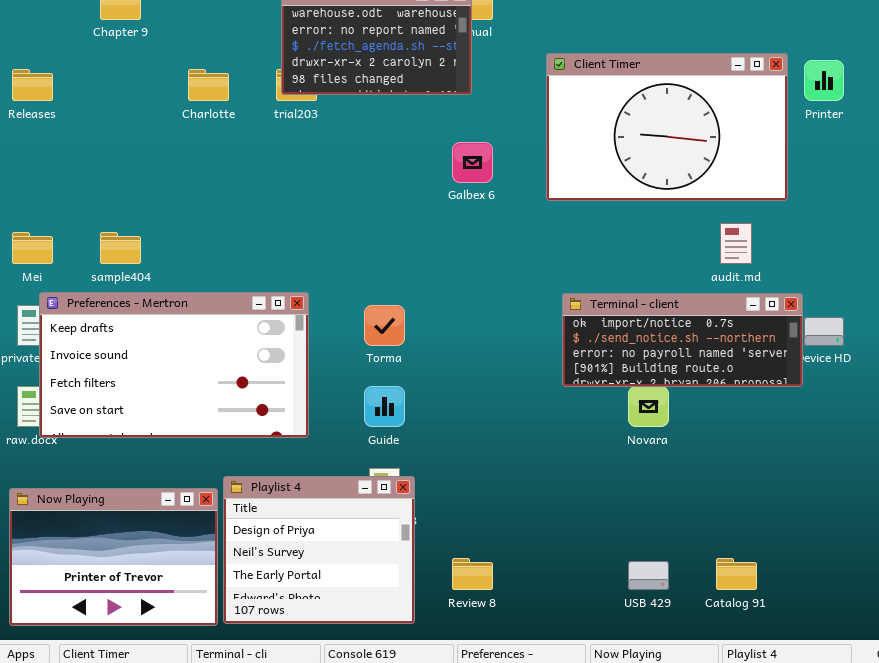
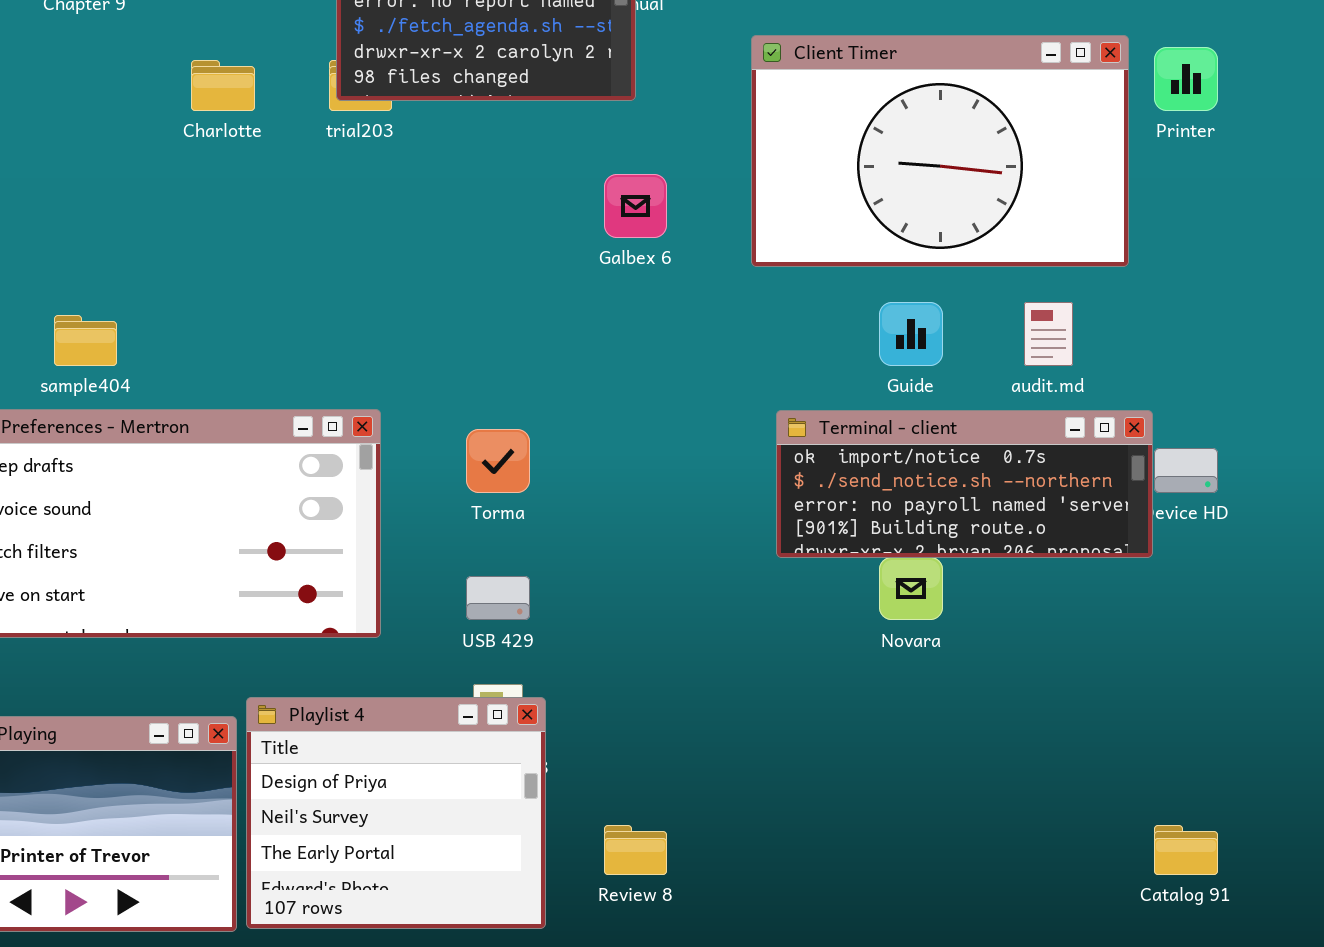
Guide: [364,386,405,427] -> [879,302,943,366], moved
Catalog 91: [716,558,757,590] -> [1154,825,1218,875], moved
USB 429: [628,561,669,590] -> [466,576,530,620], moved

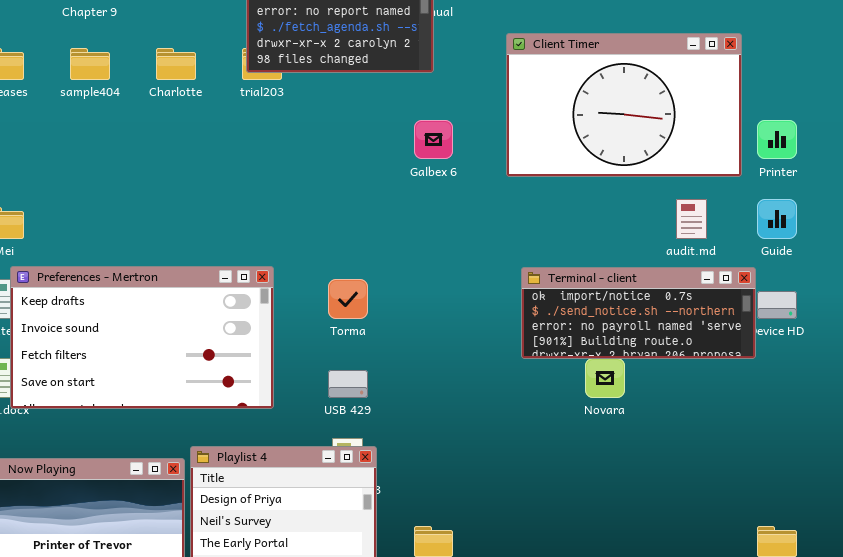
Printer: [1154,47,1218,111] -> [757,120,797,159], moved
Guide: [879,302,943,366] -> [757,199,797,239], moved
sample404: [54,315,117,366] -> [70,48,110,80], moved

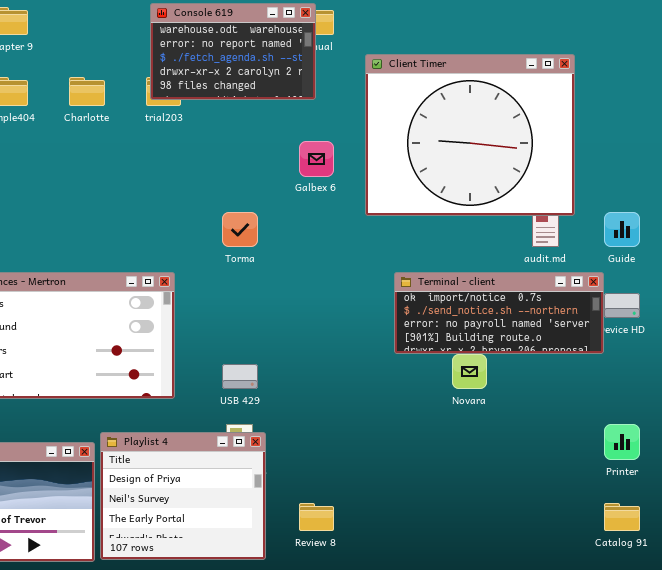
Client Timer: [506,33,742,177] -> [365,54,575,216], moved, resized
Printer: [757,120,797,159] -> [604,424,640,460], moved
Torma: [328,279,368,319] -> [222,212,258,247], moved

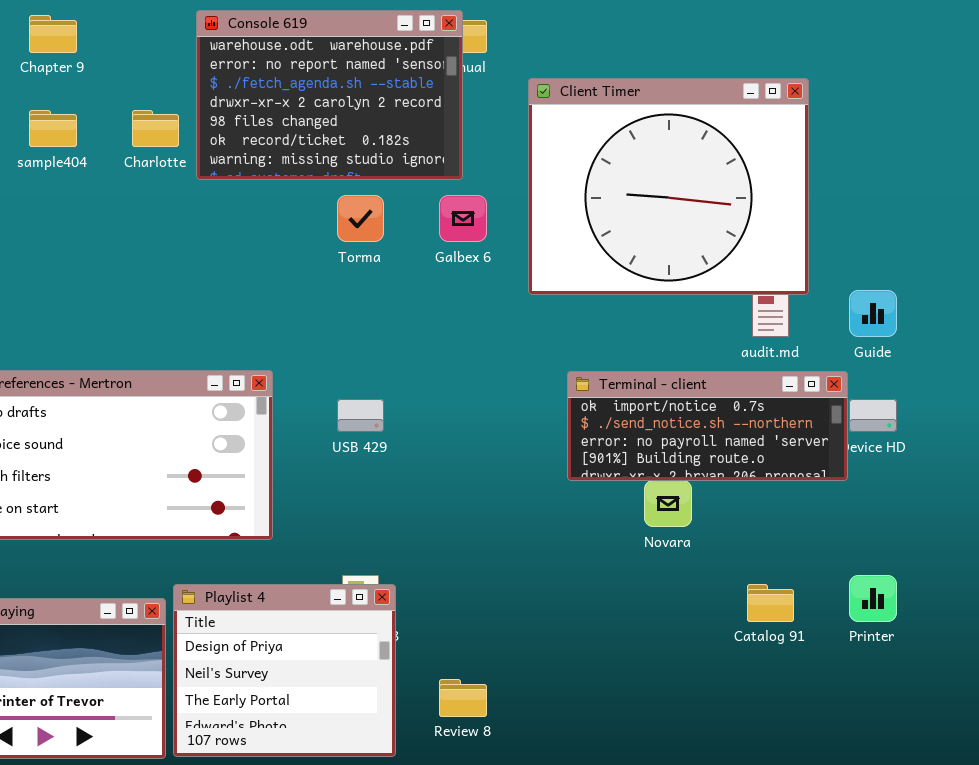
Console 619: [150,3,316,100] -> [196,10,463,180], resized
Torma: [222,212,258,247] -> [337,195,384,242], moved
USB 429: [222,364,258,389] -> [337,399,384,432], moved
Catalog 91: [604,503,640,531] -> [747,584,794,622], moved

